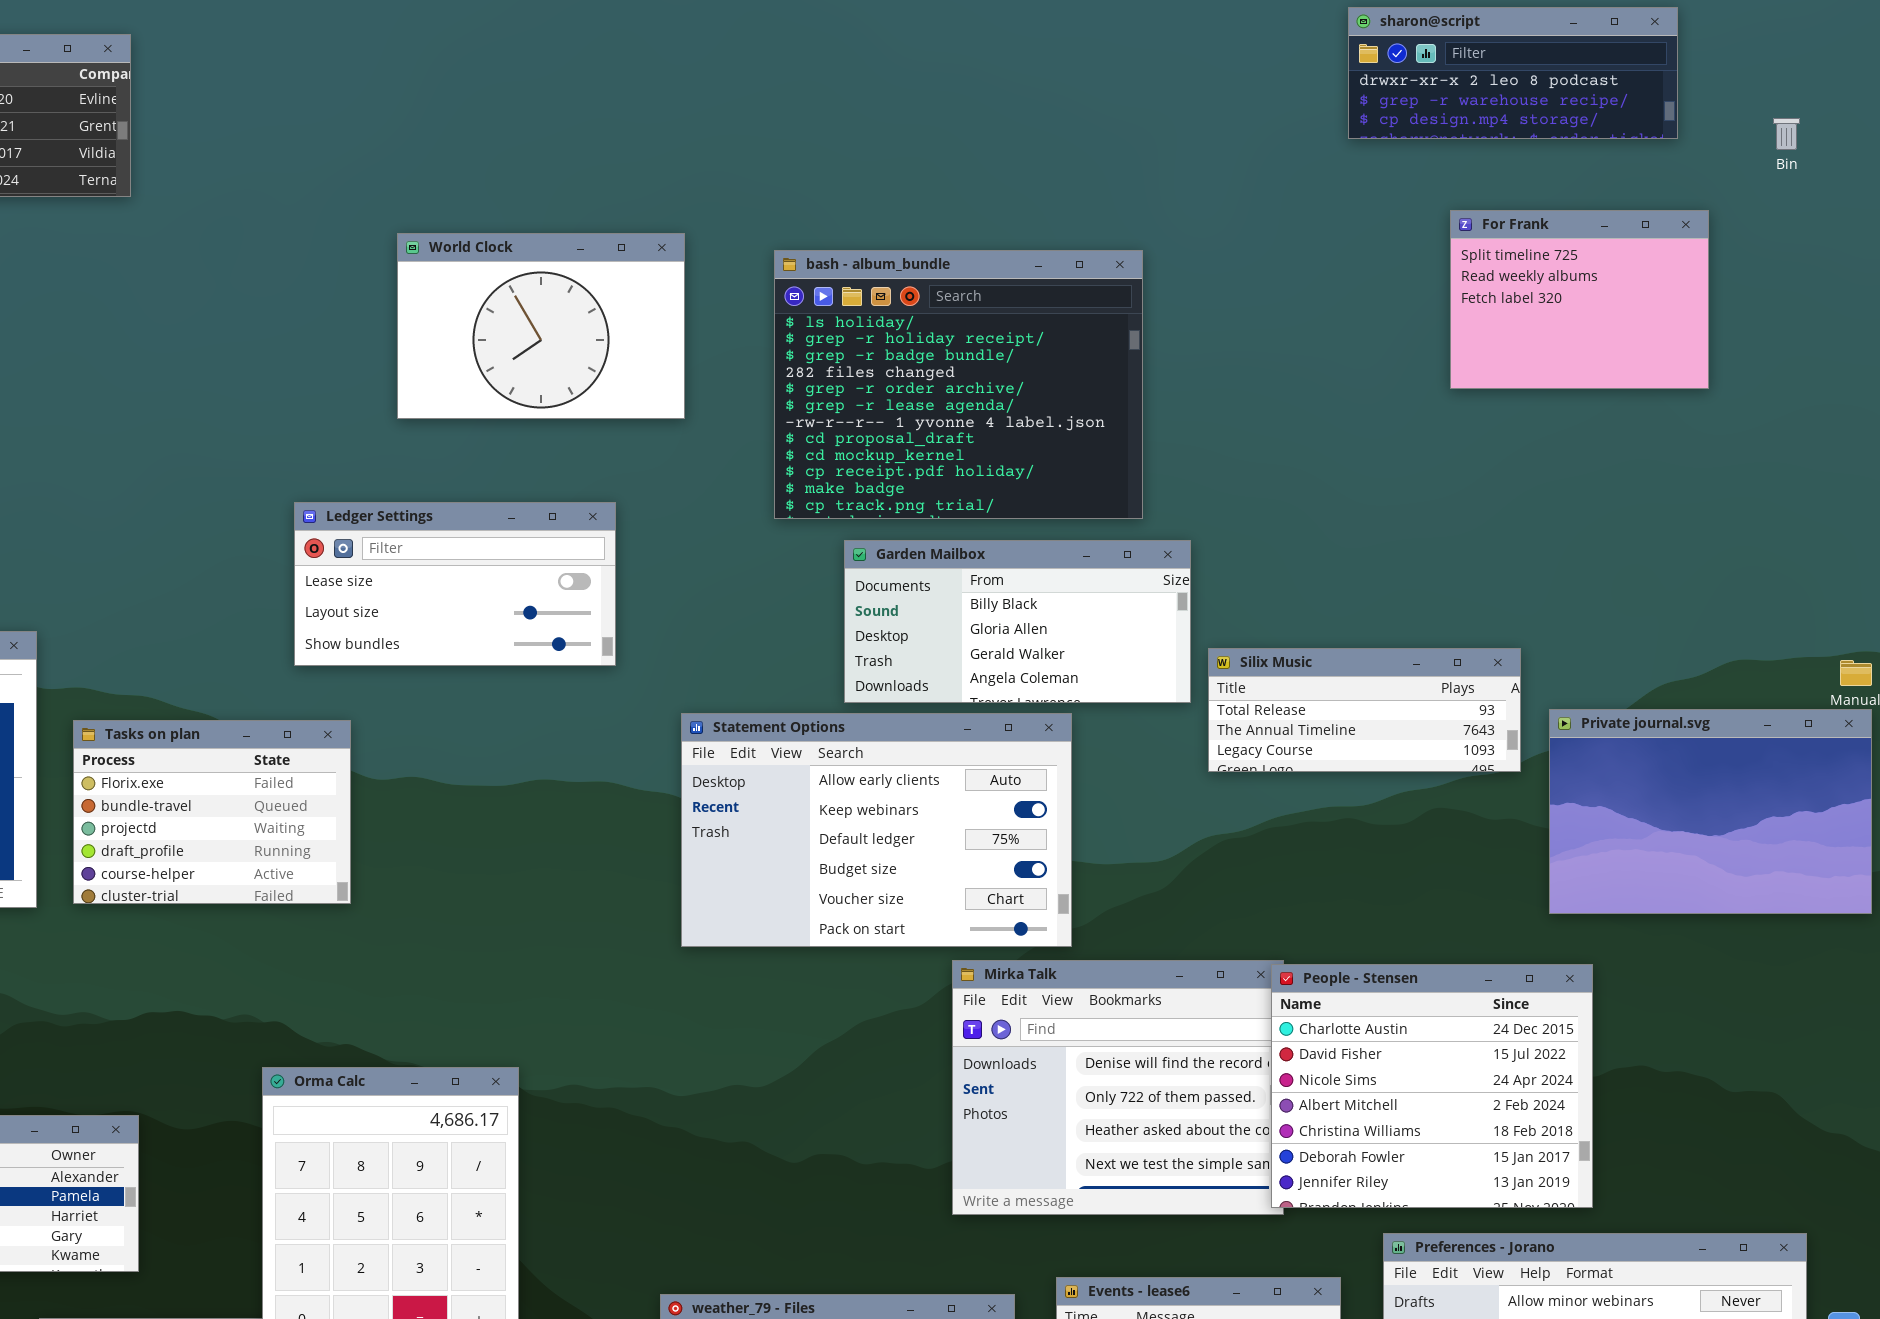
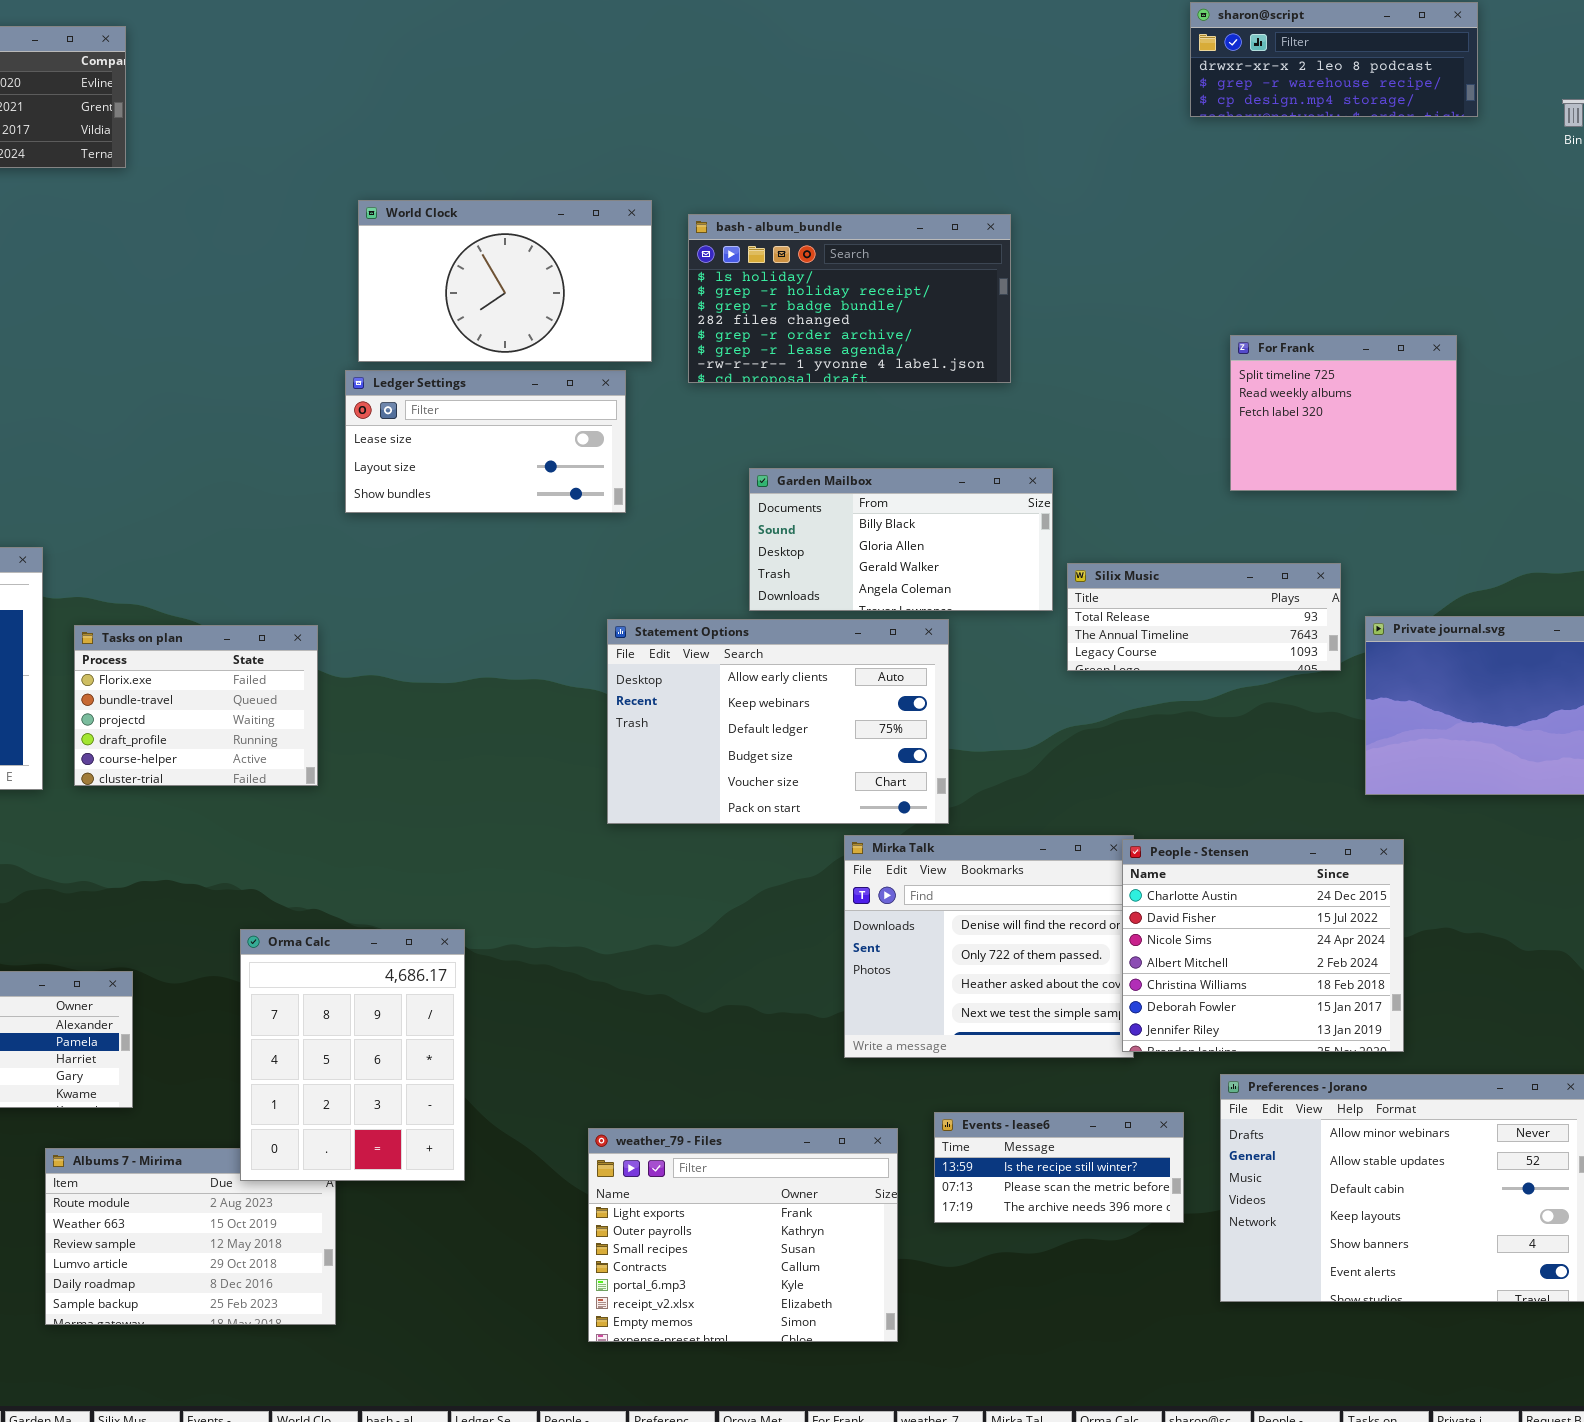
For Frank: [1450,210,1709,389] -> [1230,335,1457,491], moved
World Clock: [397,233,685,419] -> [358,200,652,362], resized
bash - album_bundle: [774,250,1143,519] -> [688,214,1011,383], resized
Ledger Settings: [294,502,616,666] -> [345,370,626,513], moved

